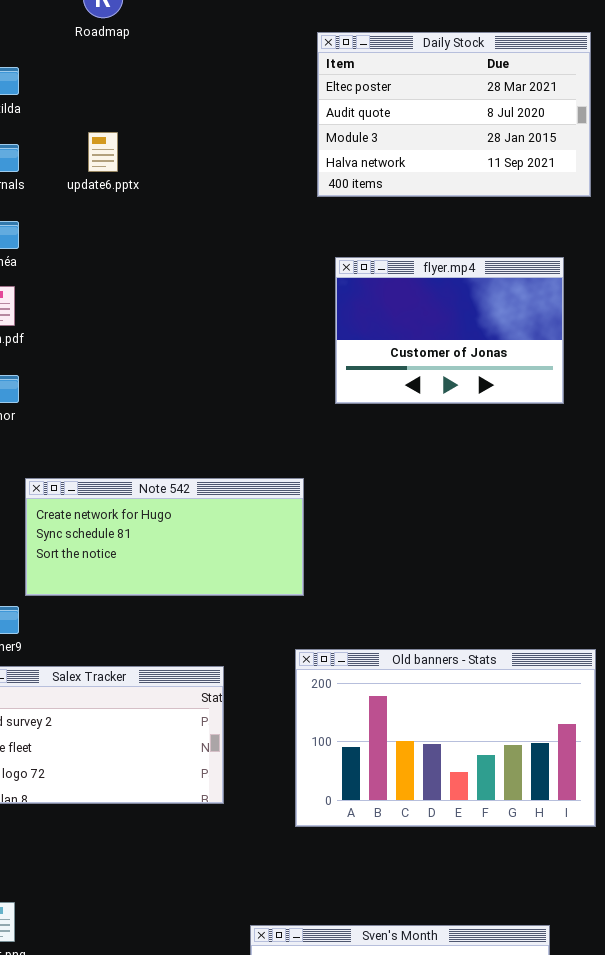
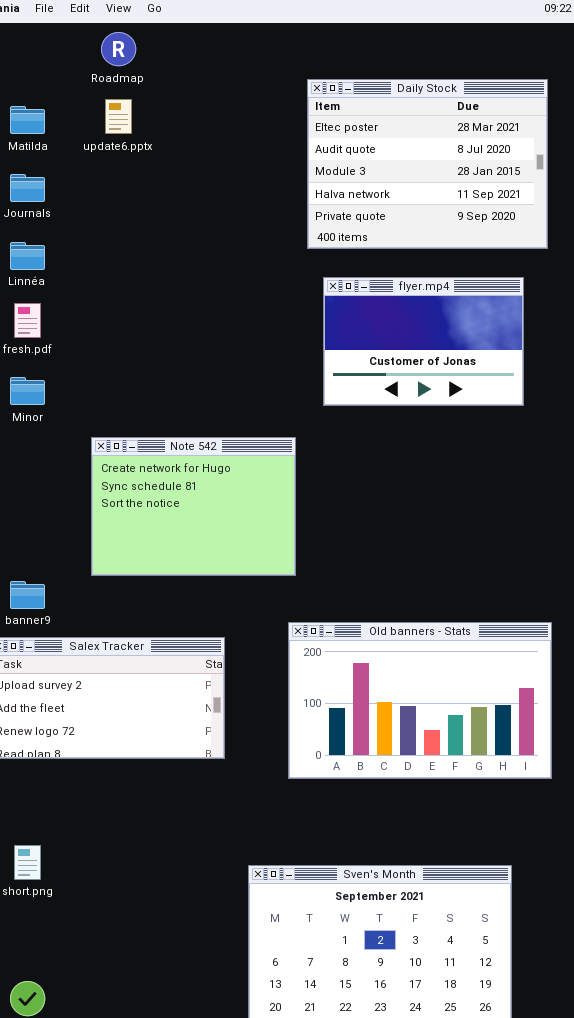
Daily Stock: [317,32,591,197] -> [307,79,548,249], resized
update6.pptx: [88,132,118,172] -> [105,99,132,134], moved
Note 542: [25,478,304,596] -> [91,437,296,576], resized

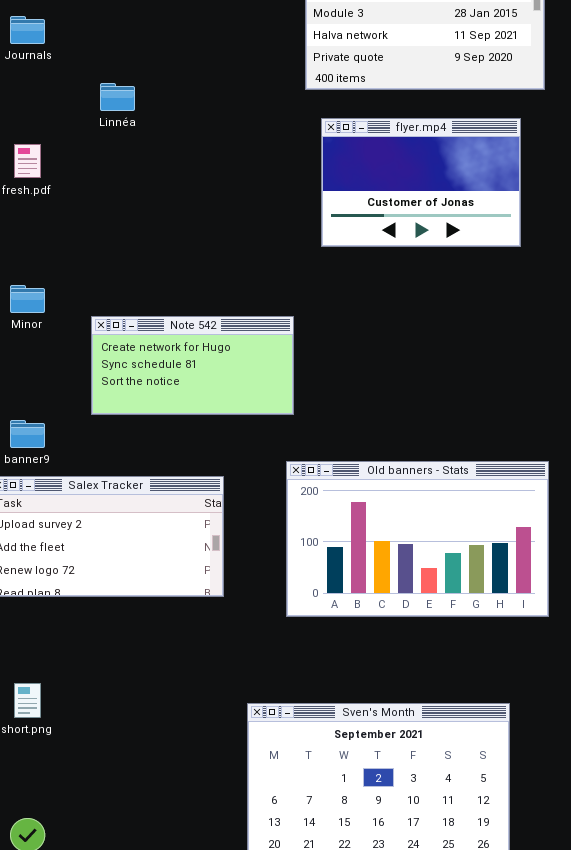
Linnéa: [10,242,45,270] -> [100,83,135,111], moved
Minor: [10,377,45,405] -> [10,285,45,313], moved
Note 542: [91,437,296,576] -> [91,316,294,415], resized

